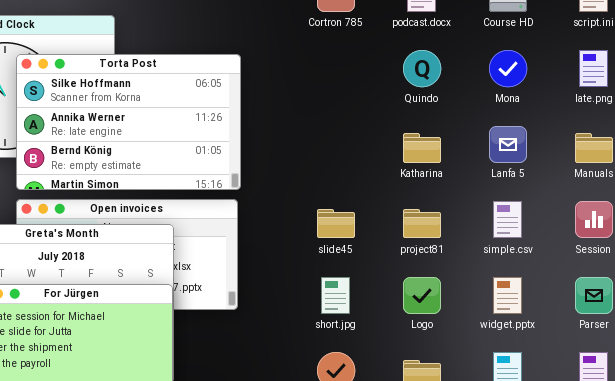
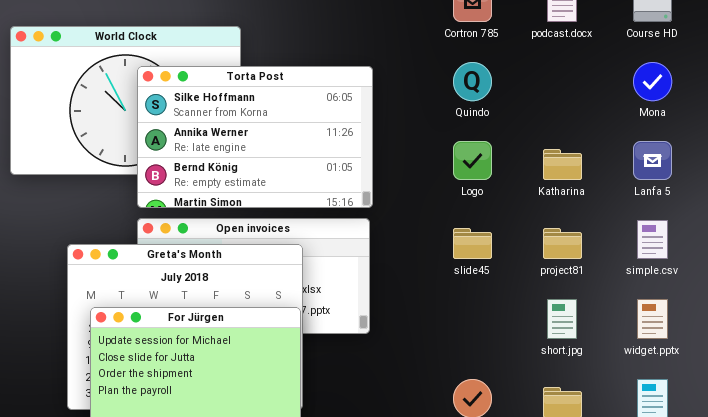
Quindo: [403,50,441,87] -> [453,62,492,101], moved
short.jpg: [321,277,350,314] -> [547,299,577,339], moved
Logo: [403,277,441,314] -> [453,141,492,180], moved

